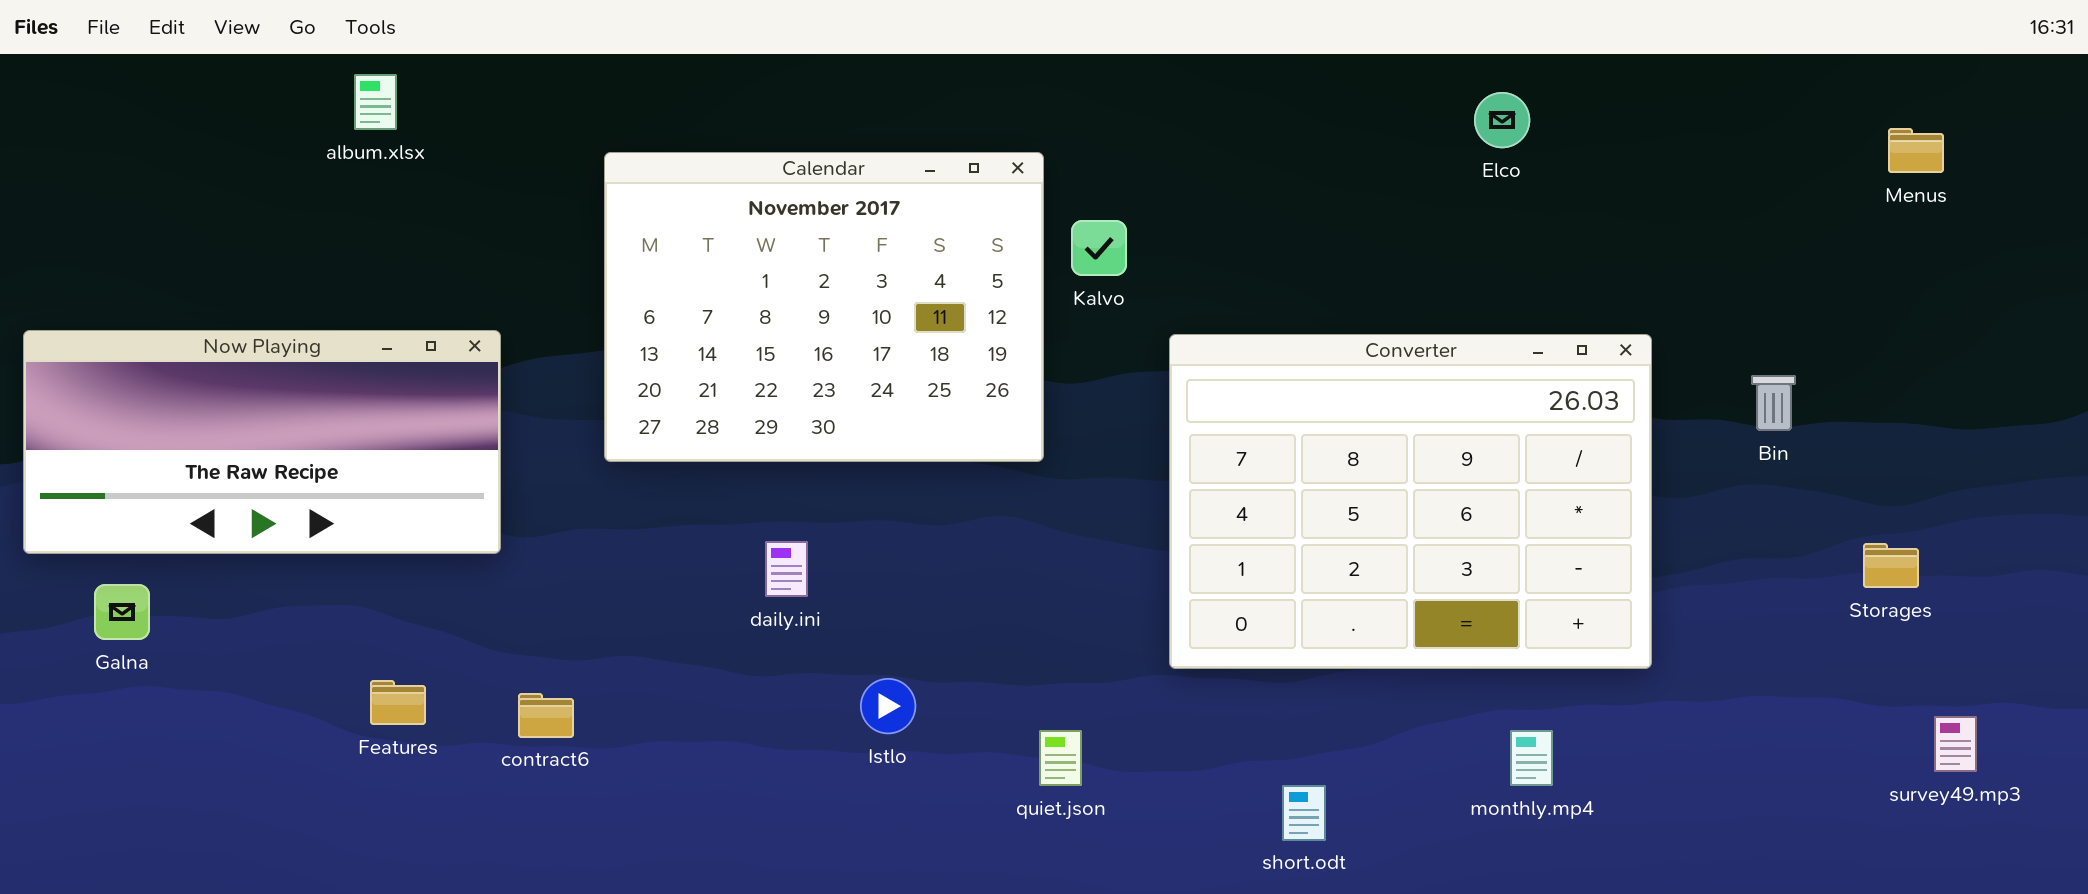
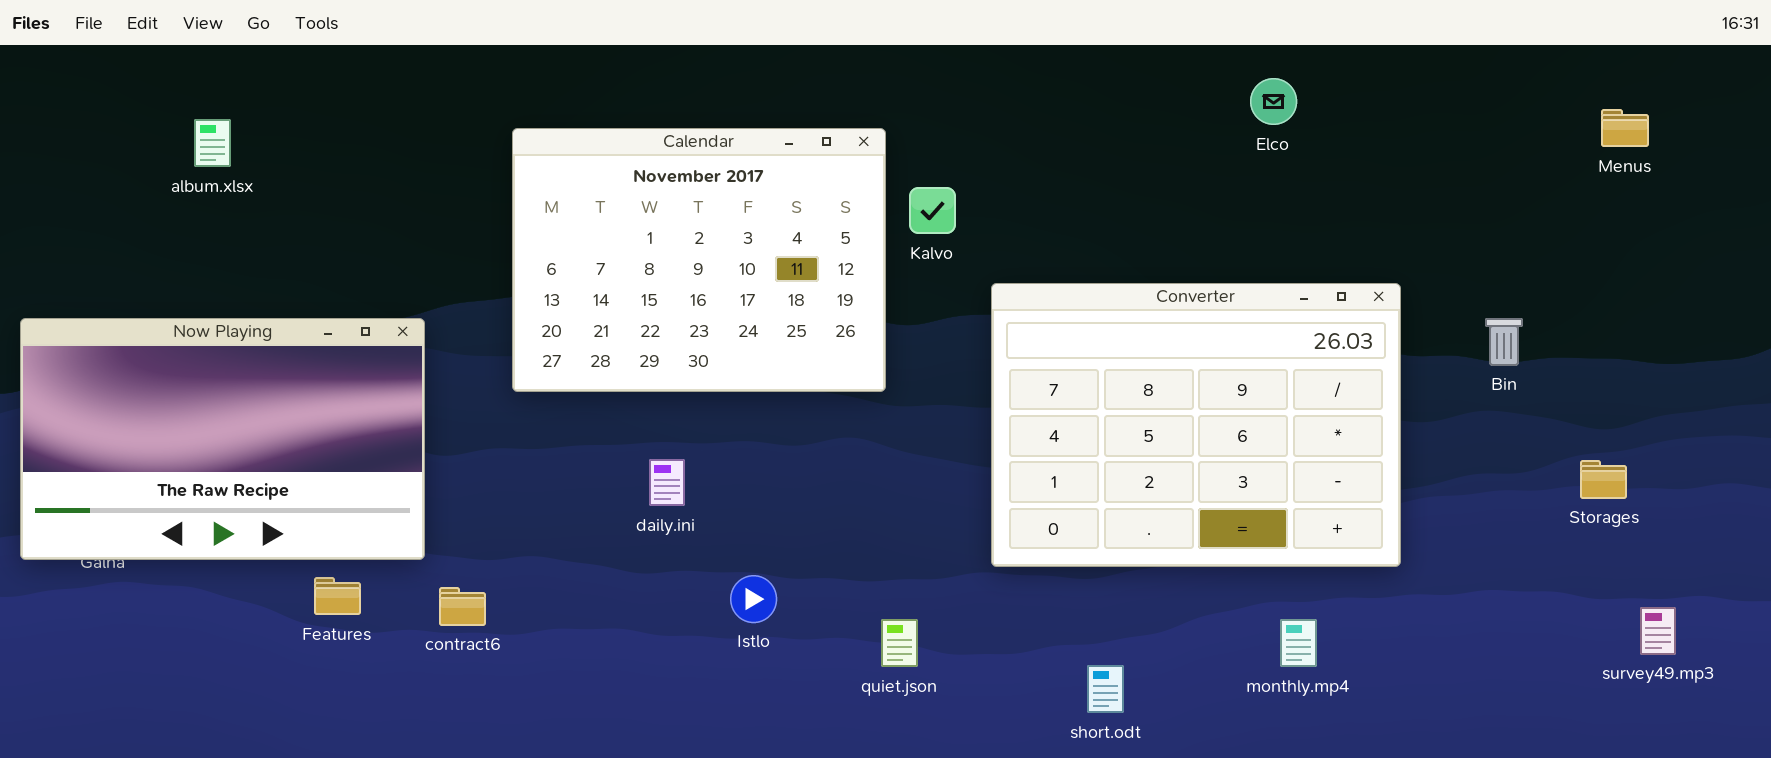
album.xlsx: [354,74,397,130] -> [194,119,231,167], moved
Now Playing: [23,330,501,554] -> [20,318,425,560], moved, resized

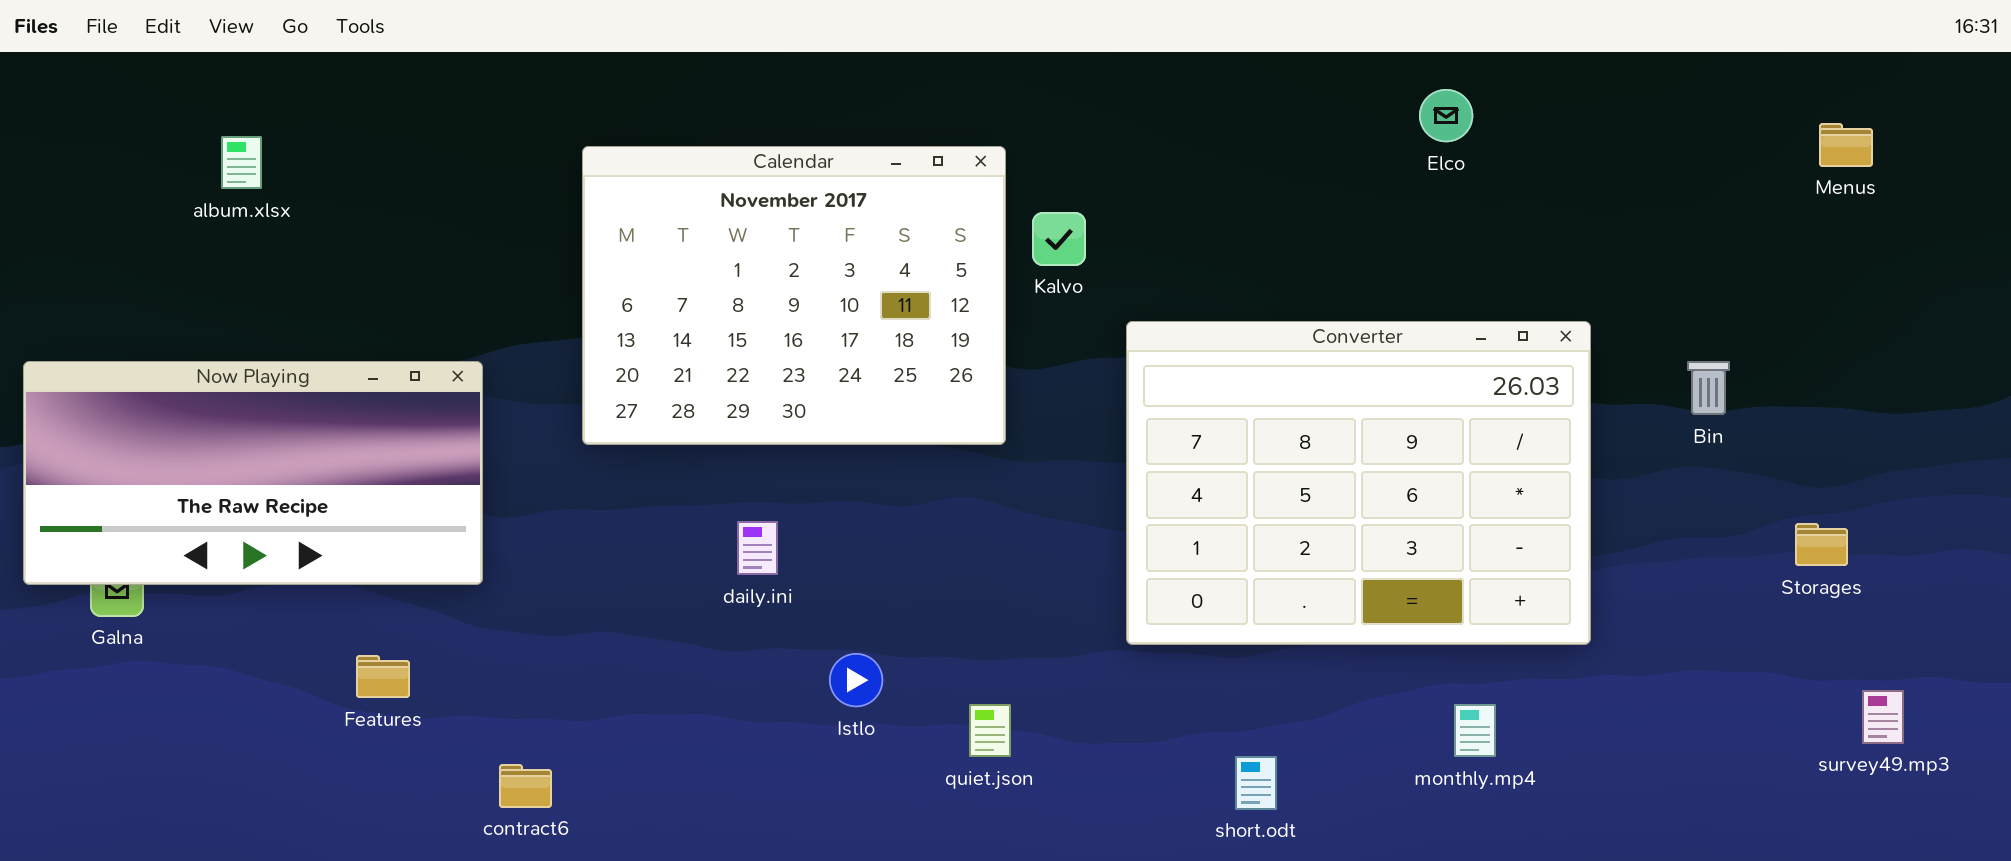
Now Playing: [20,318,425,560] -> [23,361,483,585], resized
contract6: [439,587,486,626] -> [499,764,552,808], moved
quiet.json: [881,619,918,667] -> [969,704,1011,757], moved

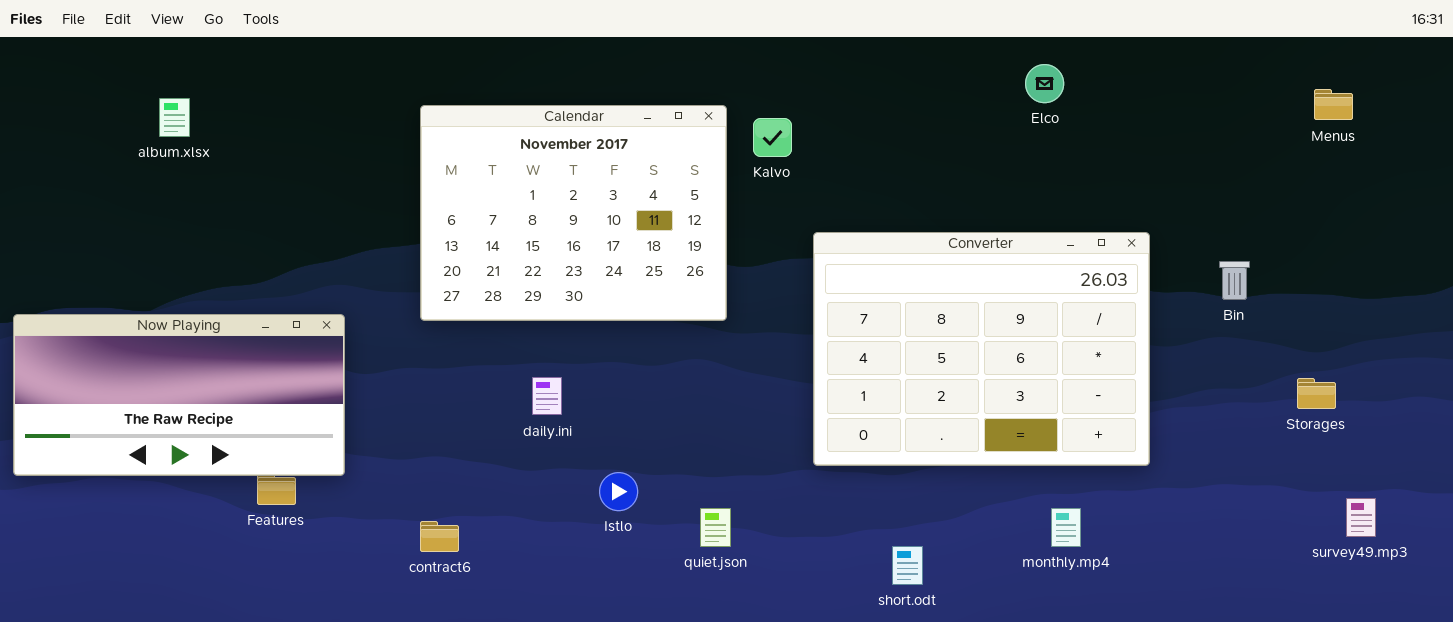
Kalvo: [1032,212,1086,266] -> [753,118,792,157], moved
Now Playing: [23,361,483,585] -> [13,314,345,476], moved
contract6: [499,764,552,808] -> [420,521,459,552], moved

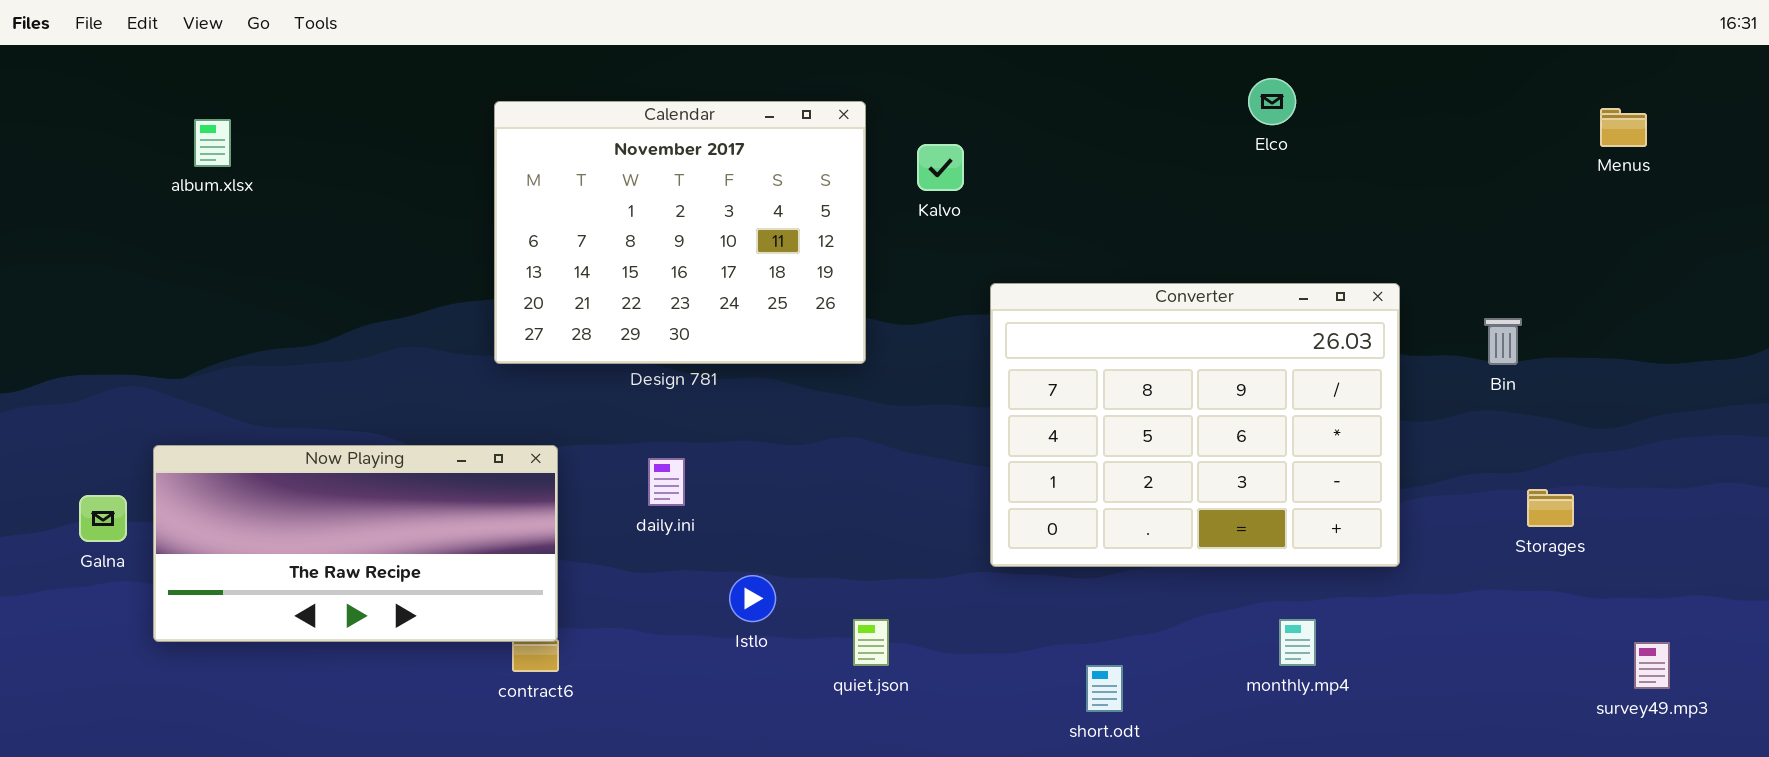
Calendar: [420,105,727,321] -> [494,101,866,364], moved
Now Playing: [13,314,345,476] -> [153,445,558,642], moved
Storages: [1297,378,1336,409] -> [1527,489,1574,527], moved
survey49.mp3: [1346,498,1376,537] -> [1634,642,1670,689], moved

